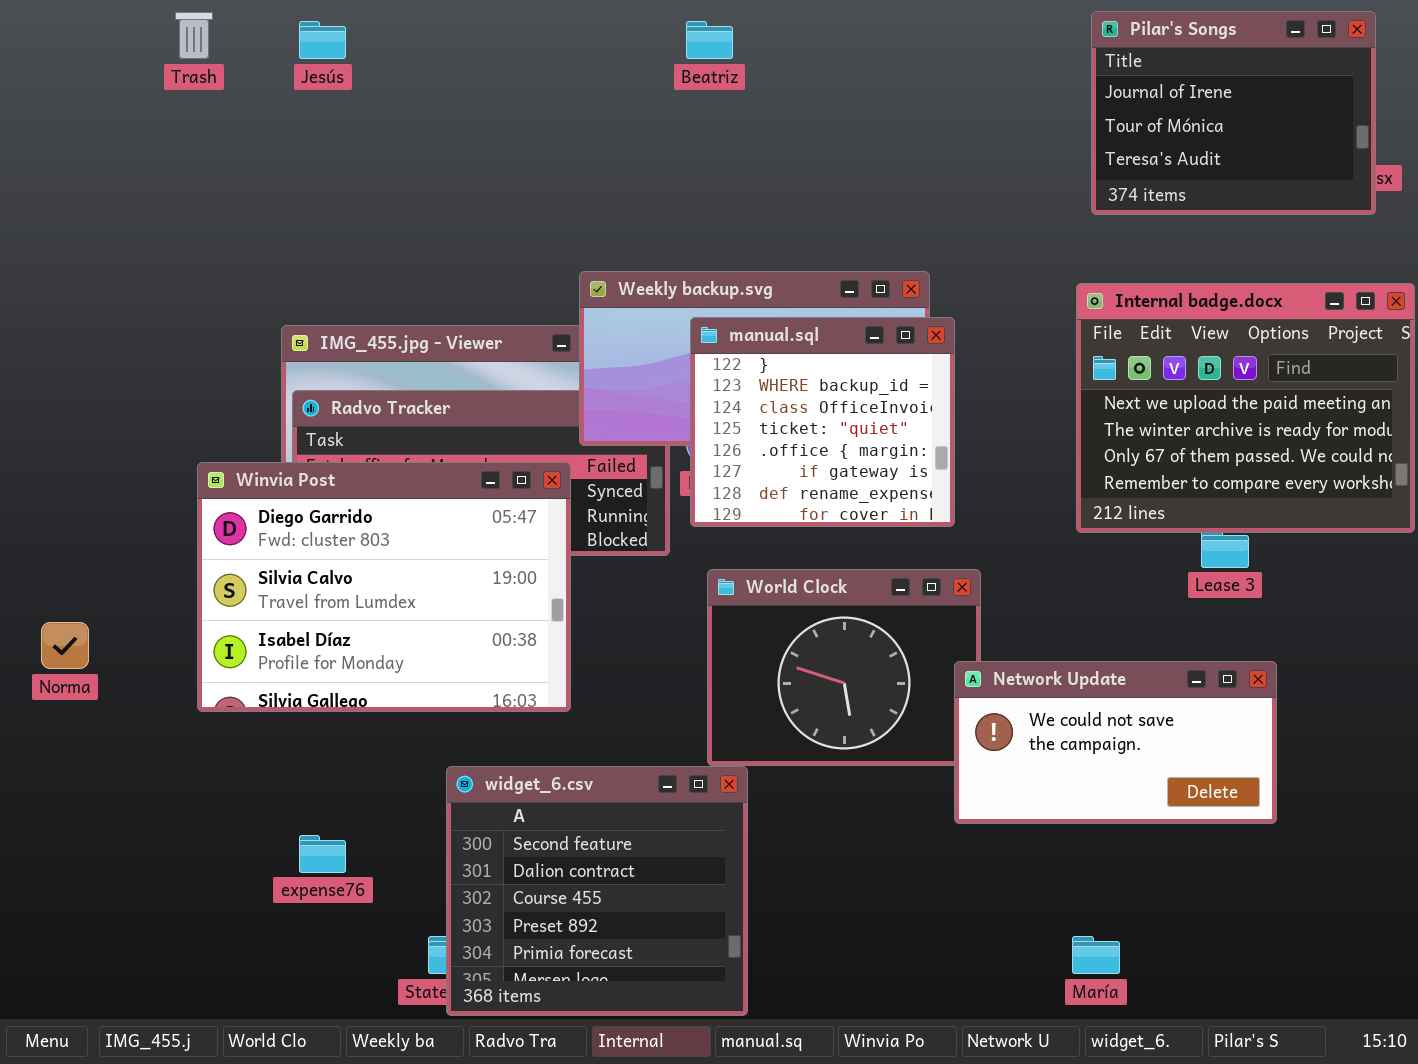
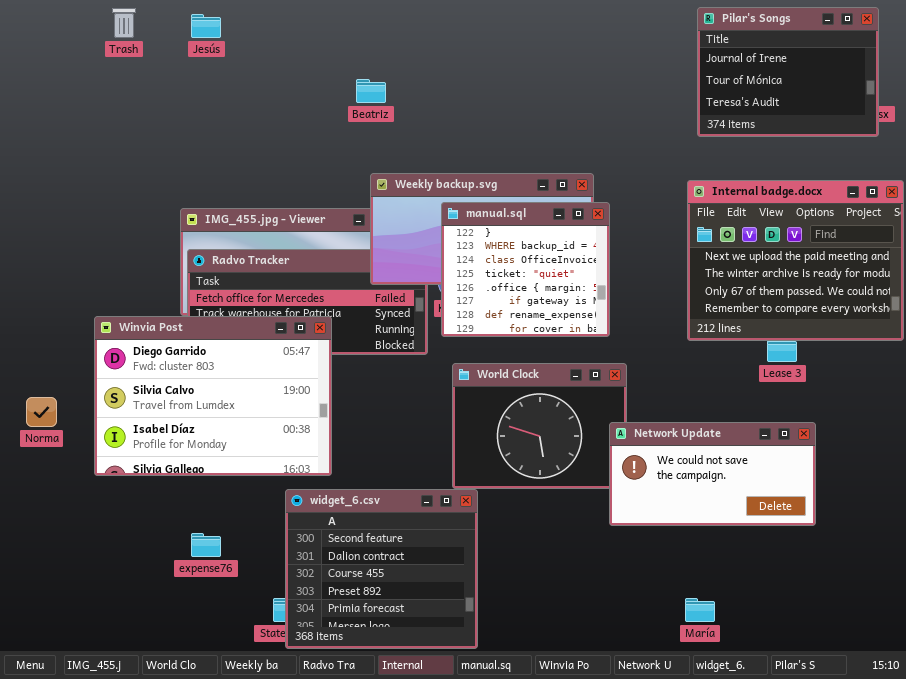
Beatriz: [686,21,733,59] -> [356,79,386,103], moved
Winvia Post: [197,462,571,712] -> [94,316,332,476], moved

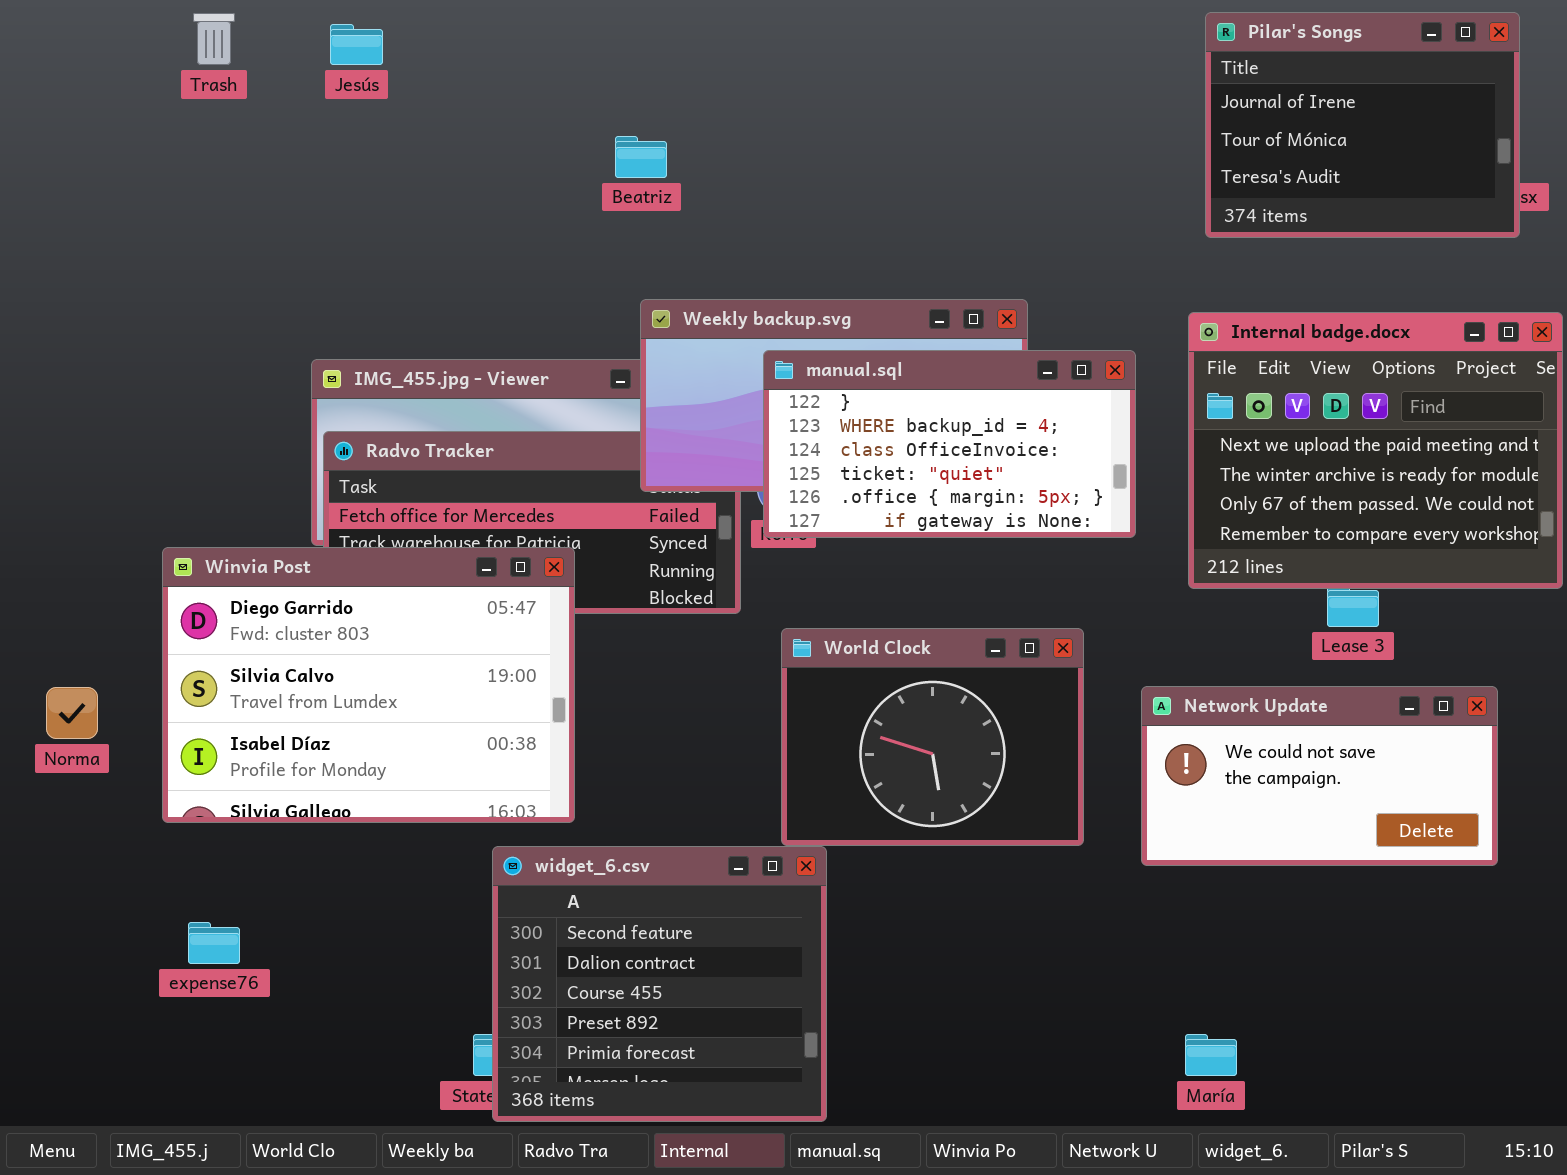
manual.sql: [441,202,610,337] -> [763,350,1136,538], resized
Network Update: [609,422,816,526] -> [1141,686,1498,866], moved
expense76: [191,533,221,557] -> [188,922,240,964], moved

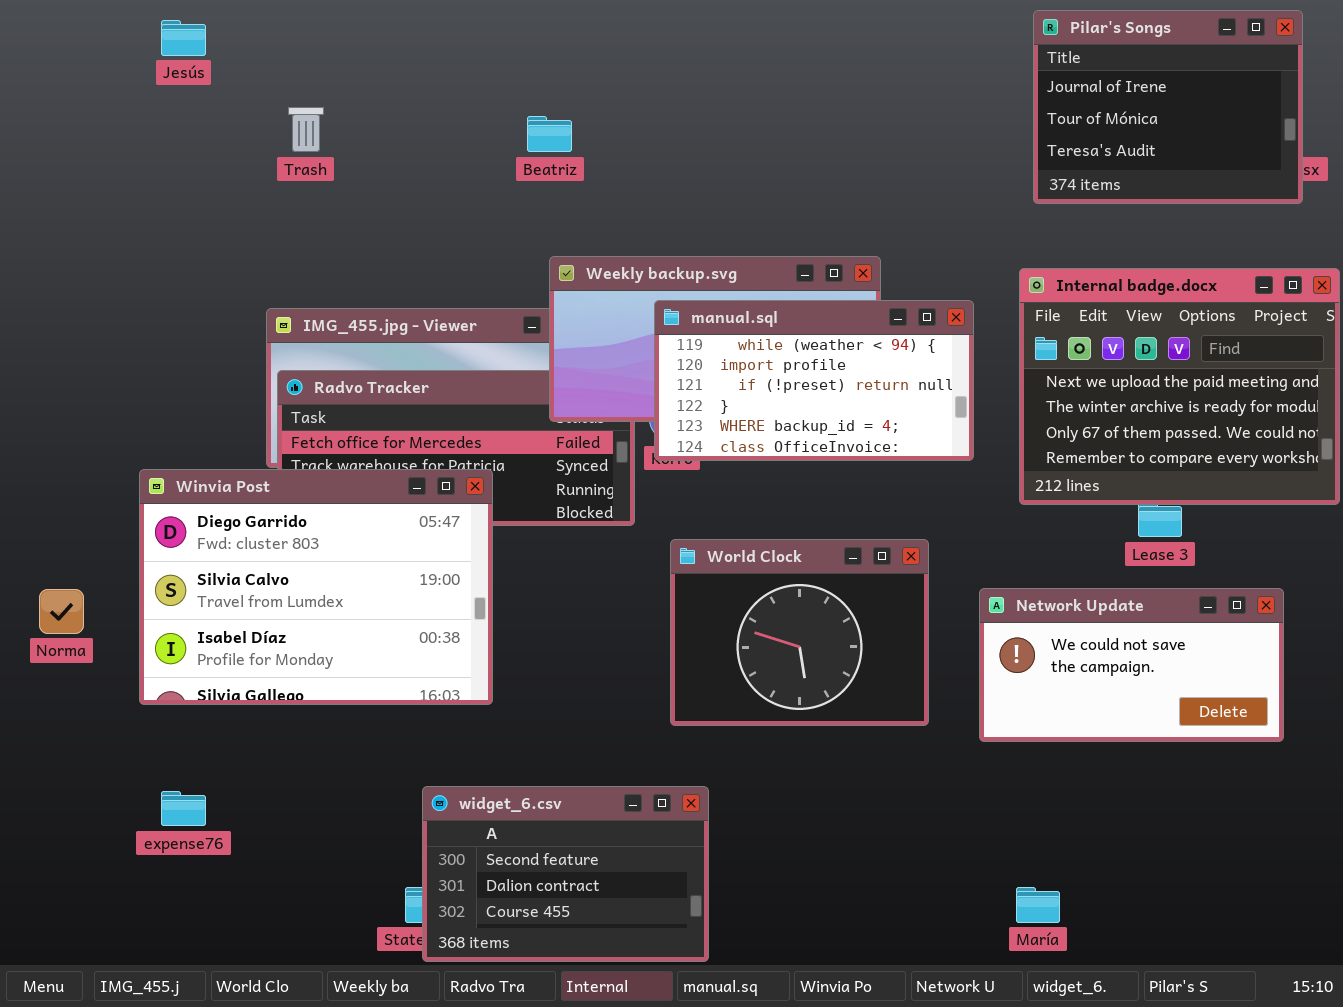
Trash: [193,13,235,65] -> [288,107,324,152], moved
Jesús: [330,24,383,65] -> [161,20,206,56], moved
manual.sql: [763,350,1136,538] -> [654,300,974,461], scrolled up 3 rows
widget_6.csv: [492,846,827,1122] -> [422,786,709,962], resized

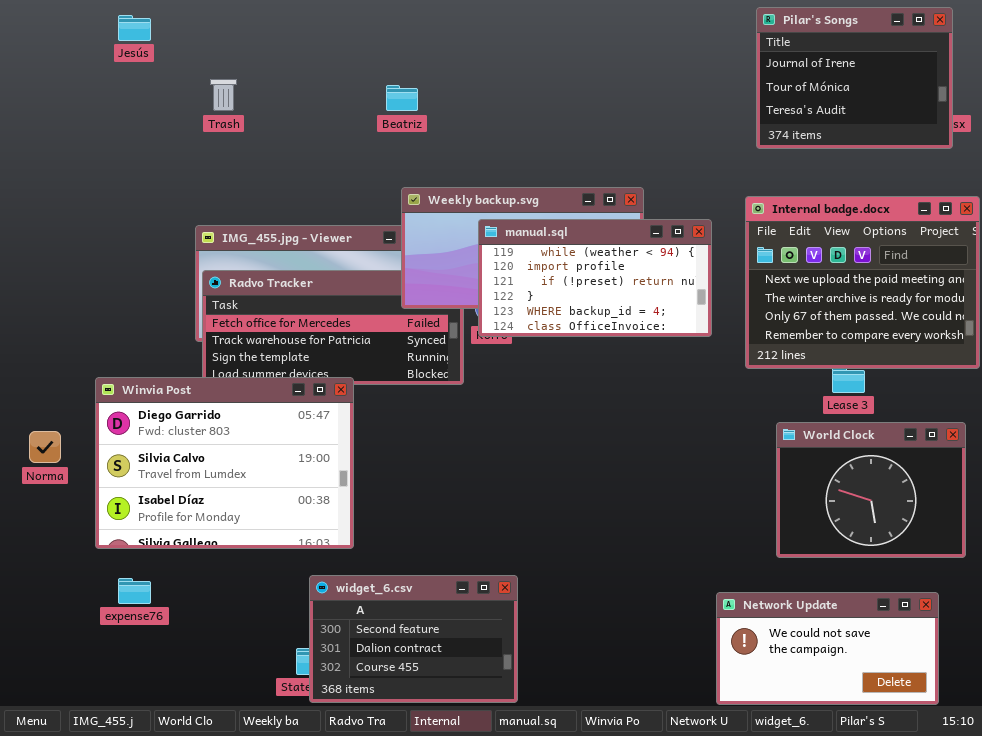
Winvia Post: [139,469,493,705] -> [95,377,354,549], moved
World Clock: [670,539,929,726] -> [776,422,966,558], moved
Network Update: [979,588,1284,742] -> [716,592,939,705], moved

